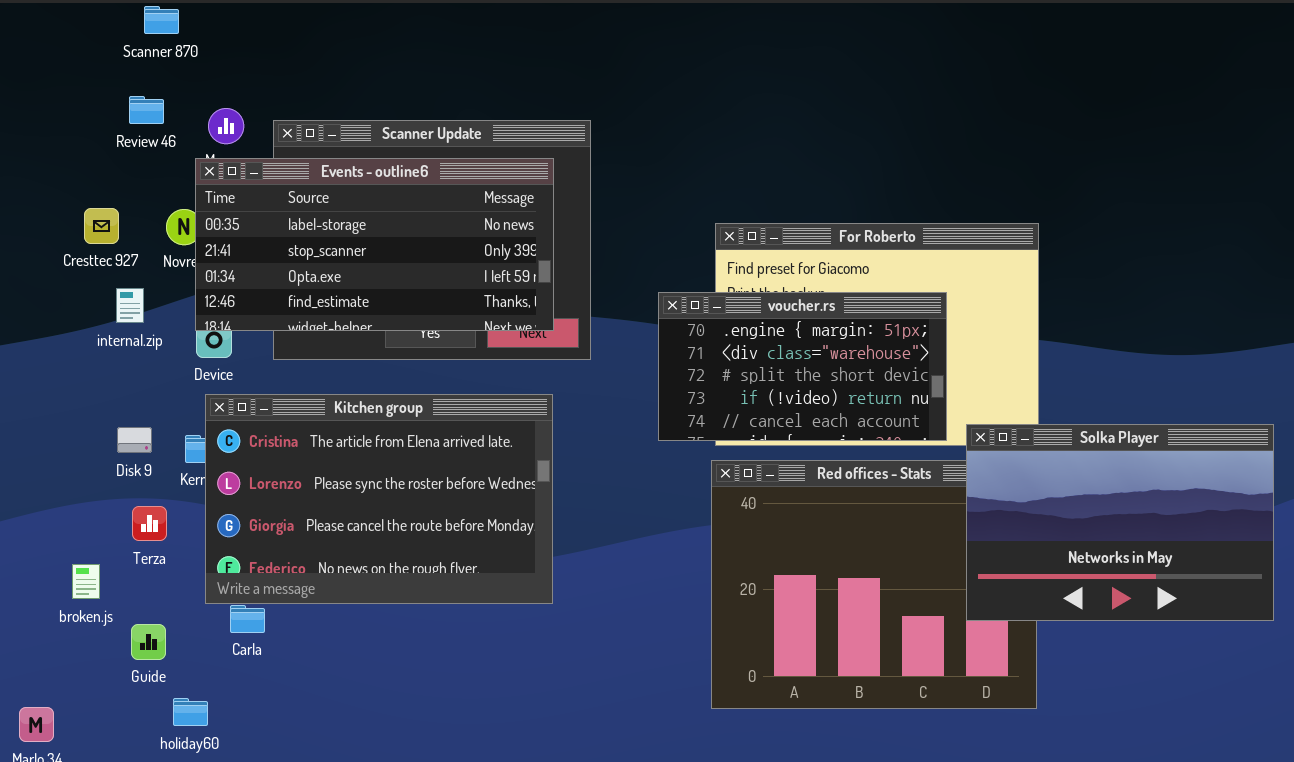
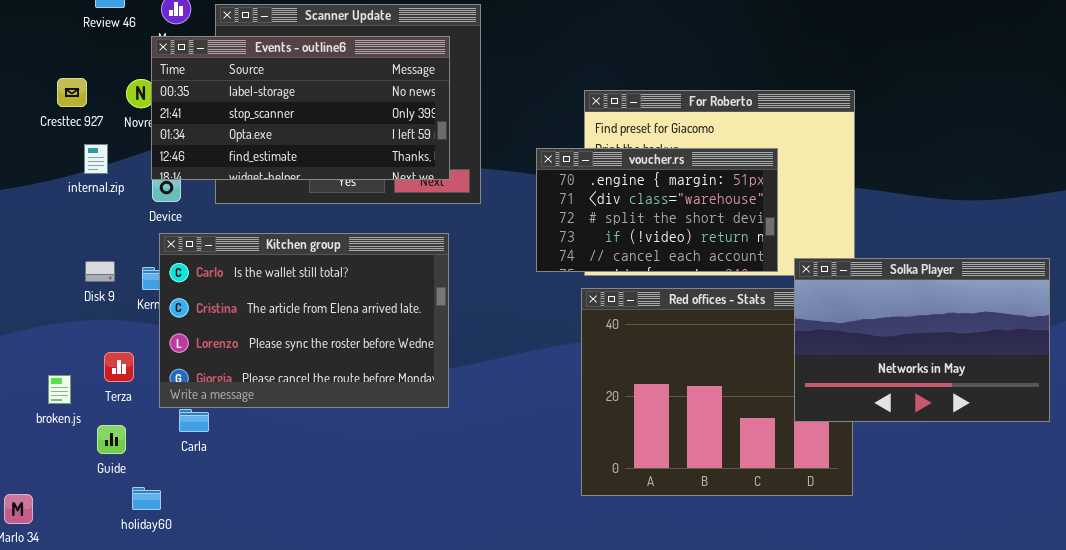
Kitchen group: [205,394,553,604] -> [159,233,449,408], scrolled up 1 row
Terza: [132,506,167,541] -> [104,352,134,382], moved

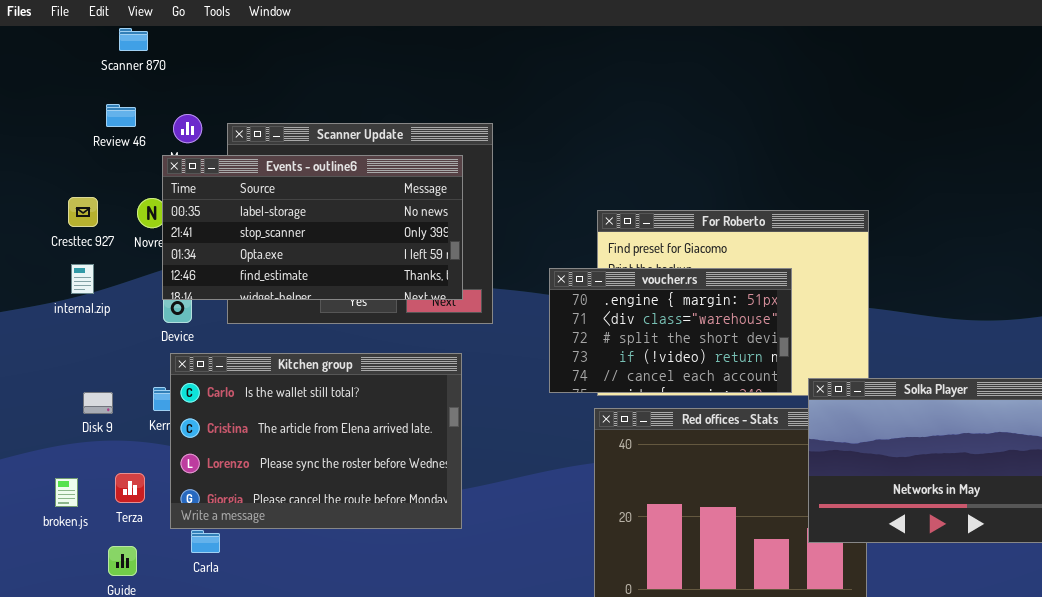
internal.zip: [84,144,108,174] -> [71,264,94,294], moved
Disk 9: [85,261,115,282] -> [83,392,113,414], moved
broken.js: [48,375,71,404] -> [55,478,78,507], moved

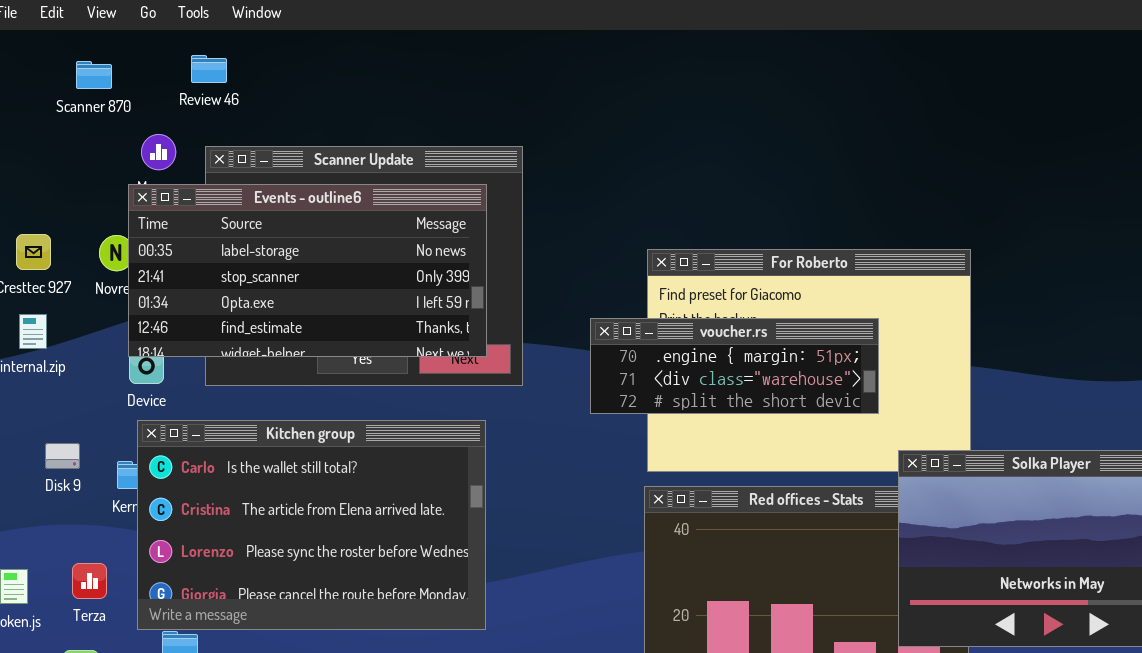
Scanner 870: [119,28,148,51] -> [76,61,112,89], moved
Review 46: [106,104,136,127] -> [191,55,227,83], moved
voucher.rs: [549,268,792,393] -> [590,318,879,414], resized
Disk 9: [83,392,113,414] -> [45,443,80,469], moved

